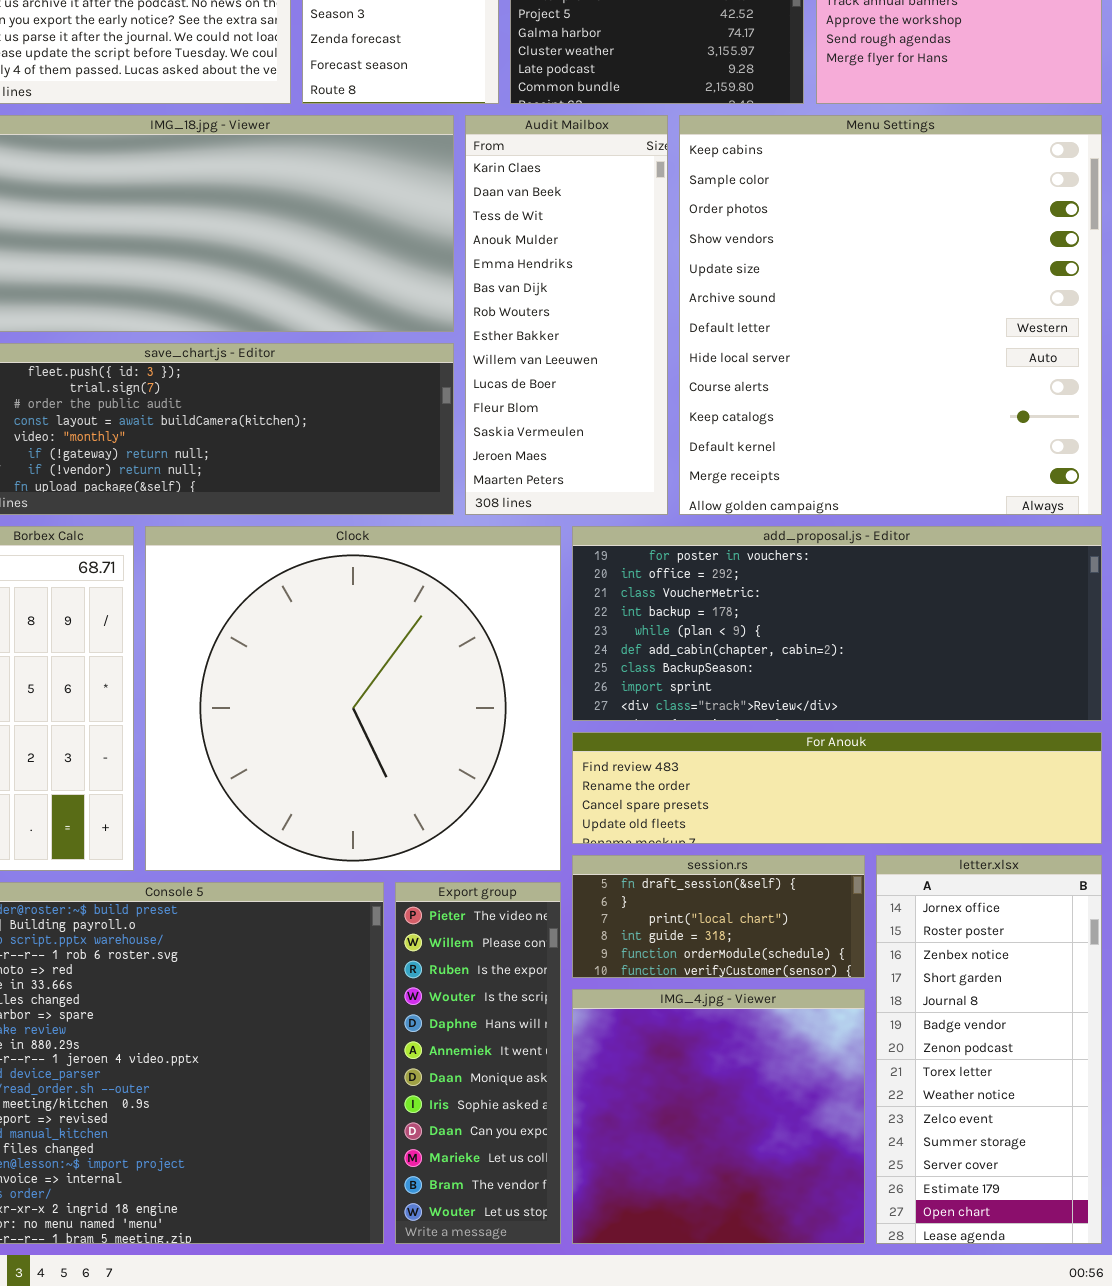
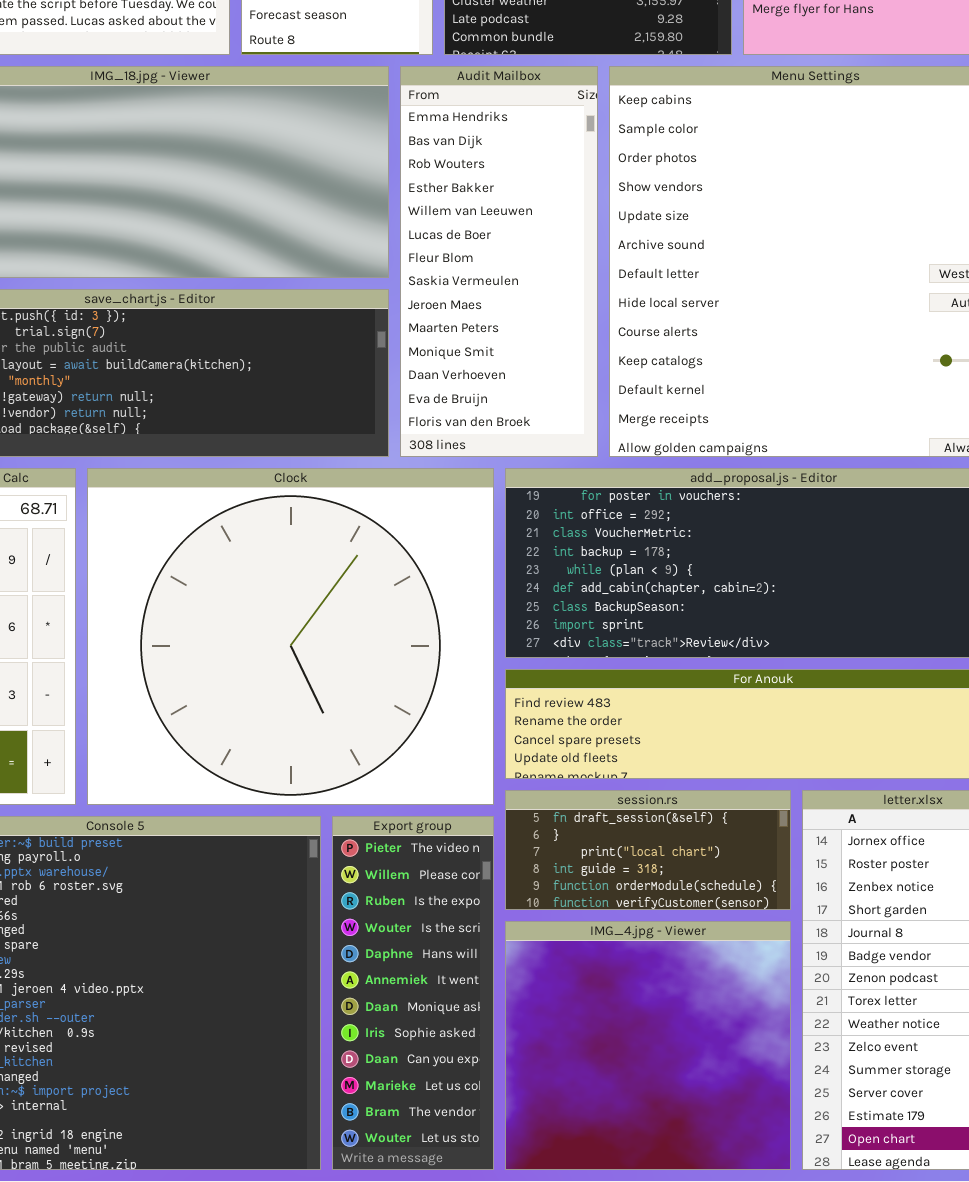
Audit Mailbox: [465,115,668,515] -> [400,66,598,457], scrolled down 4 rows

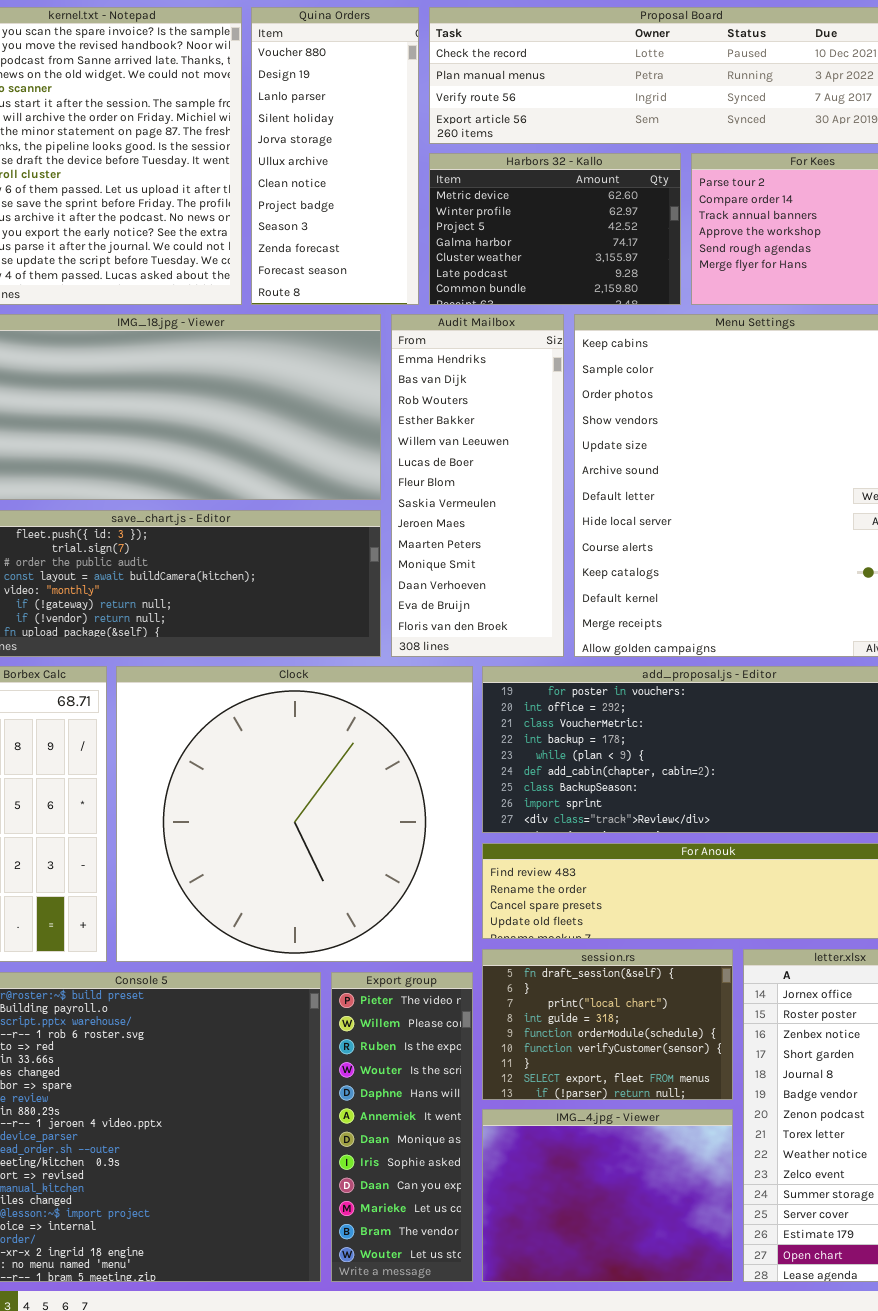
session.rs: [505,790,791,910] -> [482,949,733,1100], resized
IMG_4.jpg - Viewer: [505,921,791,1170] -> [482,1109,733,1282], resized

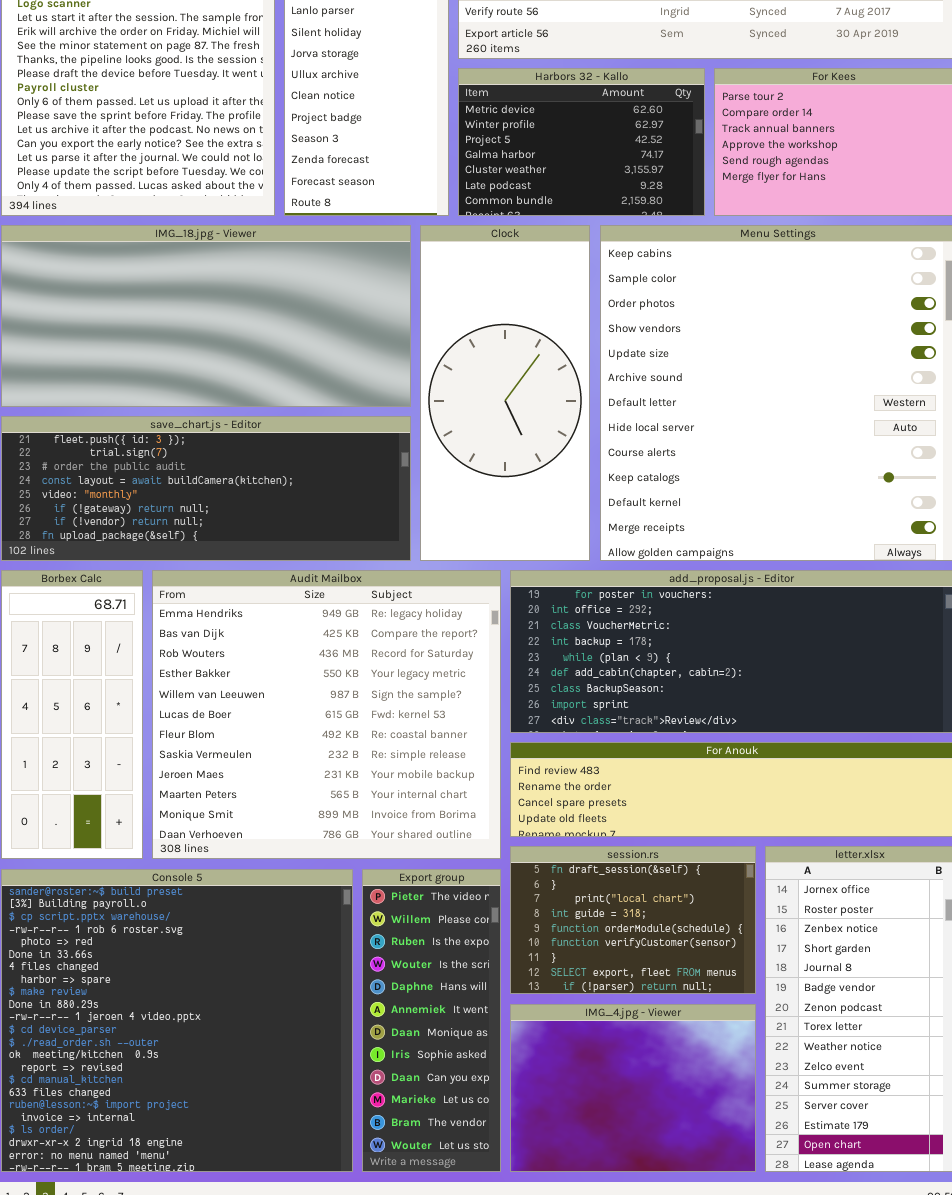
Audit Mailbox: [391,314,564,657] -> [152,570,501,859], moved, resized
Clock: [116,666,473,962] -> [420,225,590,561], moved, resized

